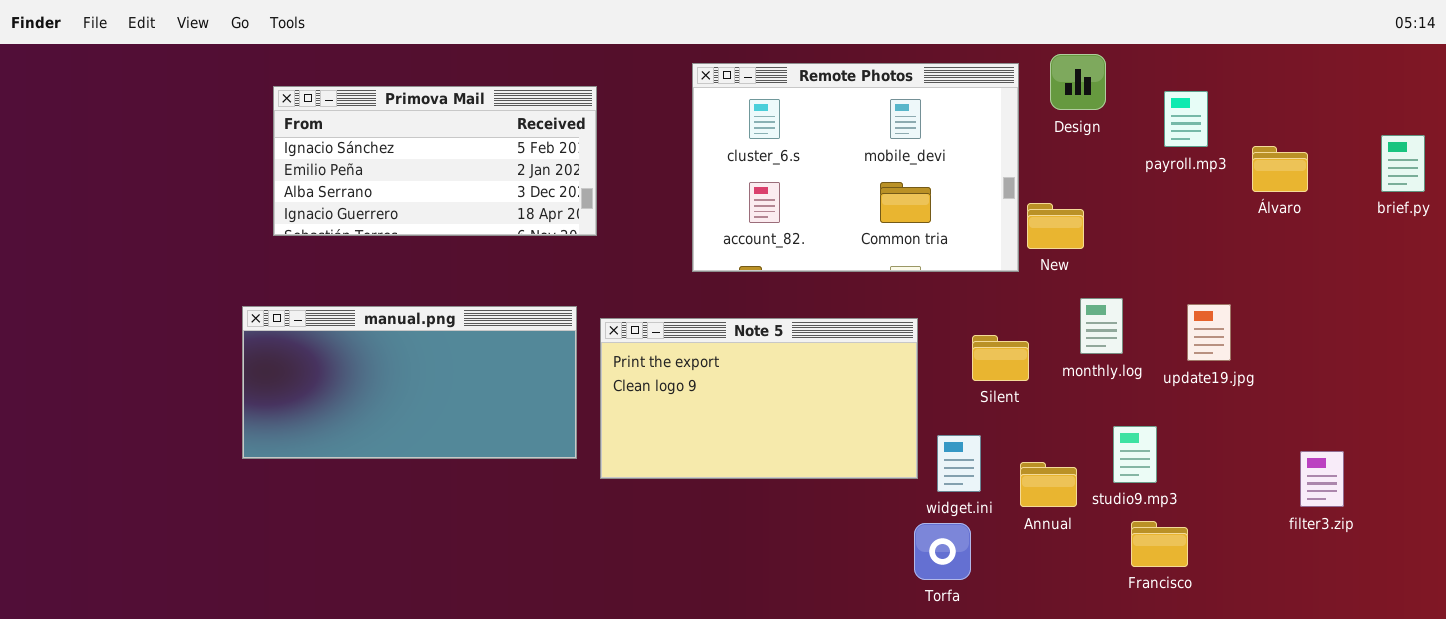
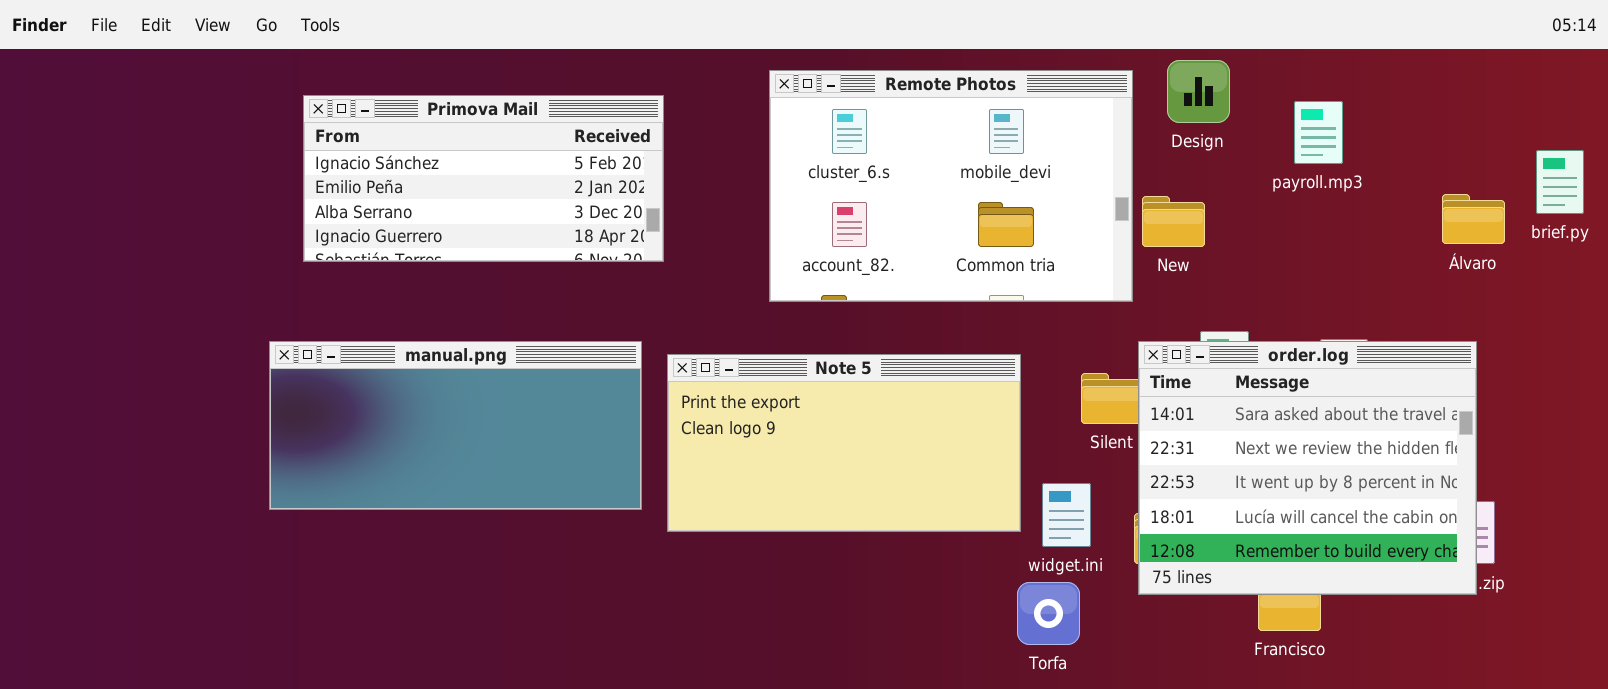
Álvaro: [1252,146,1308,192] -> [1442,194,1505,244], moved
New: [1027,203,1084,249] -> [1142,196,1205,247], moved
order.log: none -> [1138,341,1477,595], opened

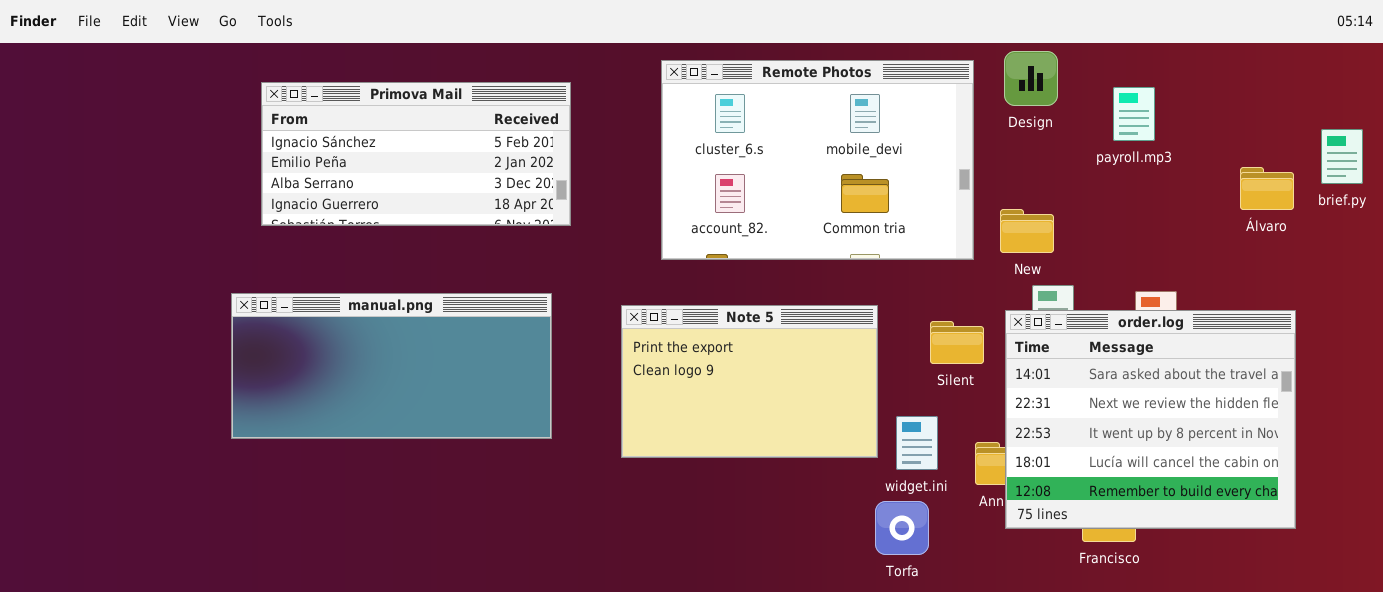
New: [1142,196,1205,247] -> [1000,209,1054,253], moved
order.log: [1138,341,1477,595] -> [1005,310,1296,529], moved
Note 5: [667,354,1021,532] -> [621,305,878,458], resized

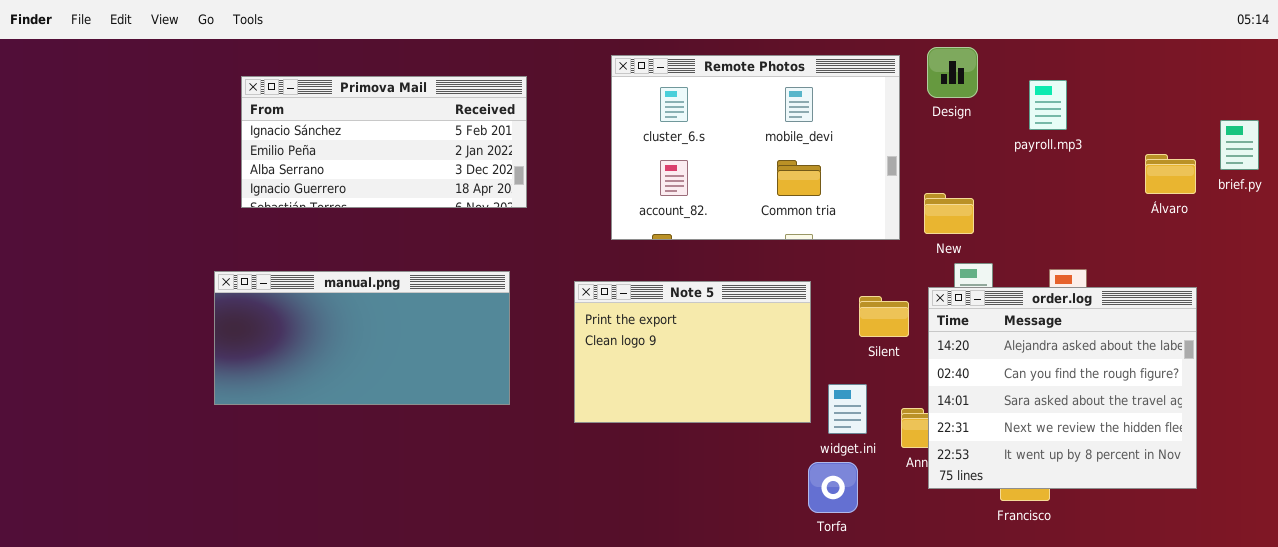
order.log: [1005,310,1296,529] -> [928,287,1197,489], scrolled up 2 rows

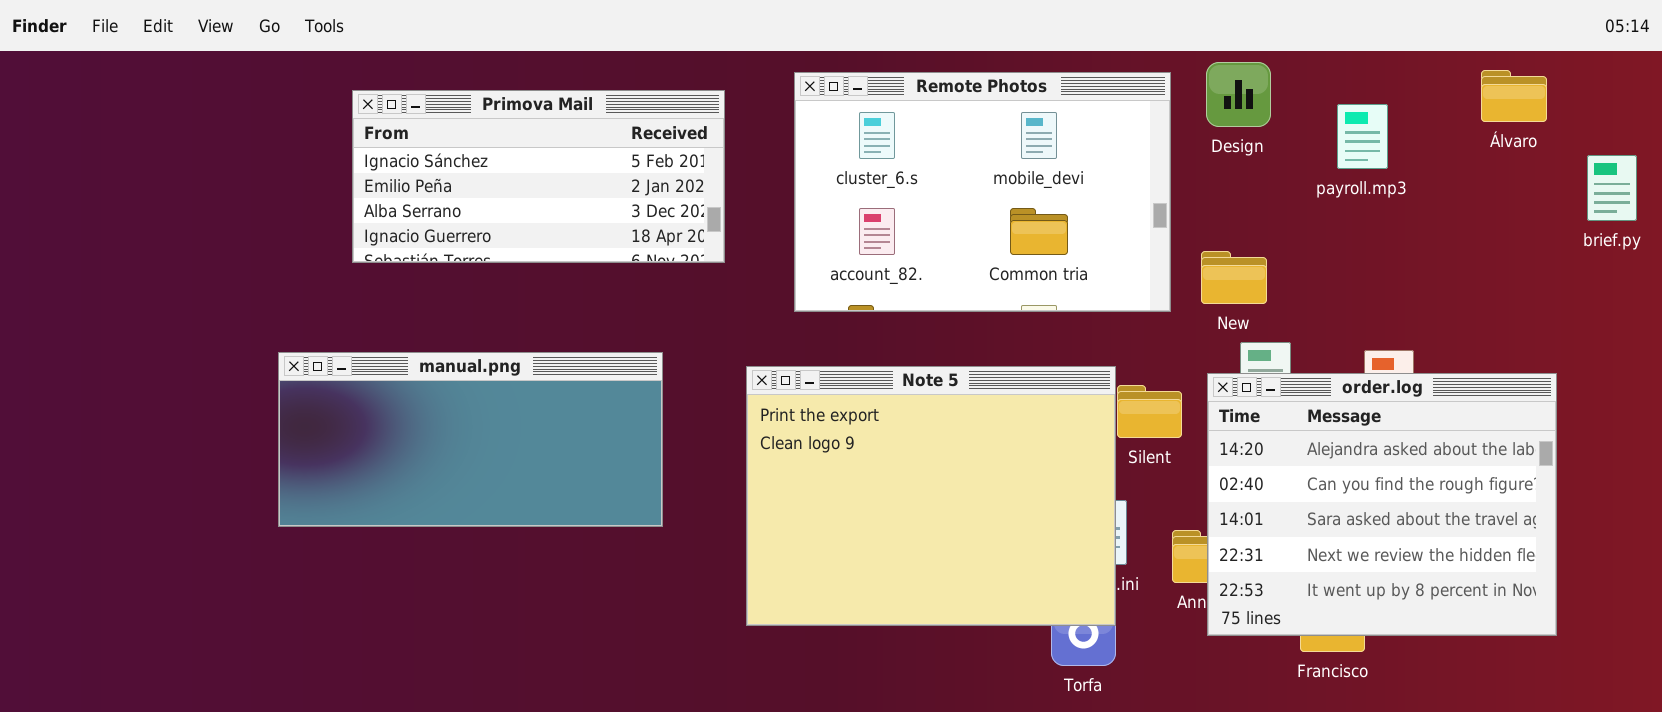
Primova Mail: [241,76,527,208] -> [352,90,725,263], moved
Álvaro: [1145,154,1196,194] -> [1481,70,1547,122], moved
Note 5: [574,281,811,423] -> [746,366,1116,626], resized

